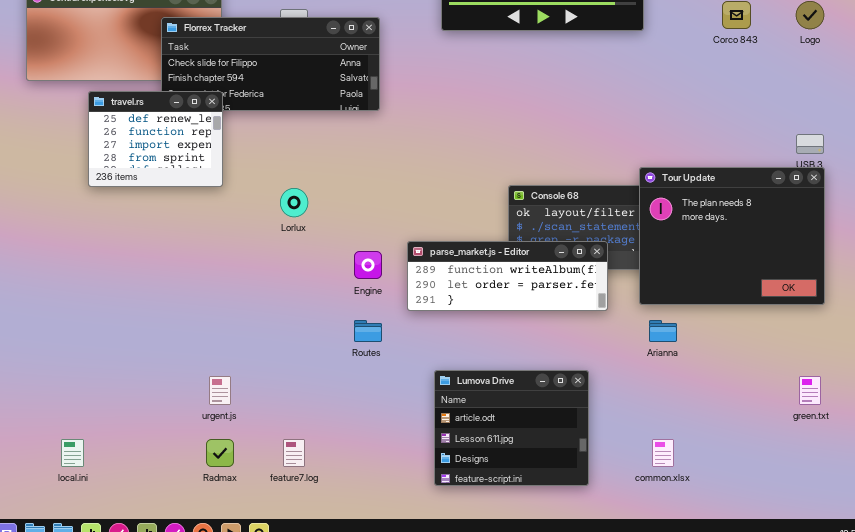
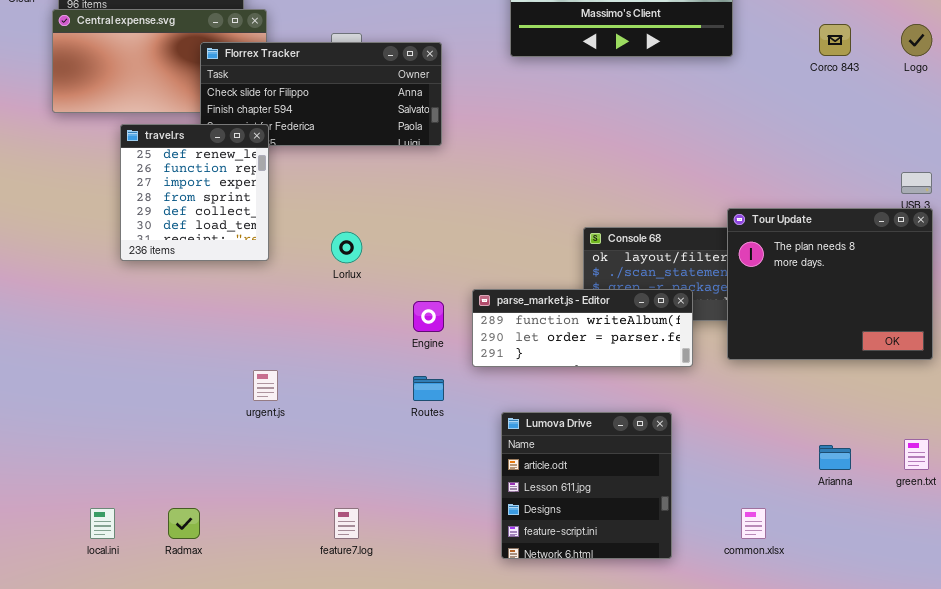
travel.rs: [88,91,223,187] -> [120,124,269,261], resized
Arianna: [649,320,677,342] -> [819,445,851,470], moved
Lumova Drive: [434,370,589,486] -> [501,412,672,559], resized
urgent.js: [209,376,231,405] -> [253,370,278,401], moved
Radmax: [206,439,234,467] -> [168,508,200,539], moved

